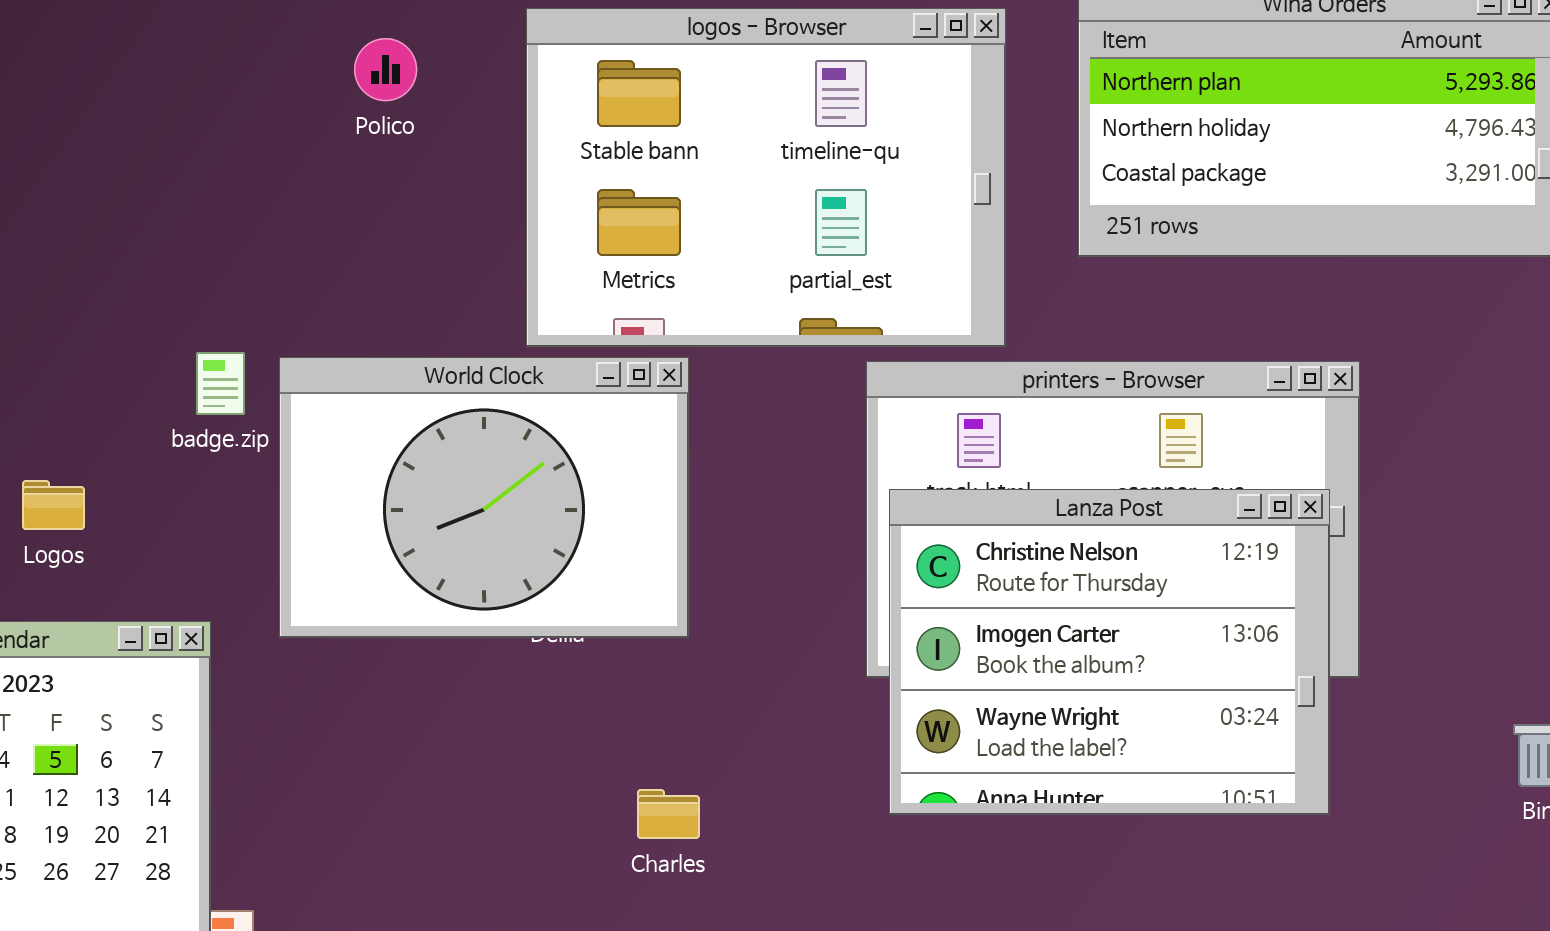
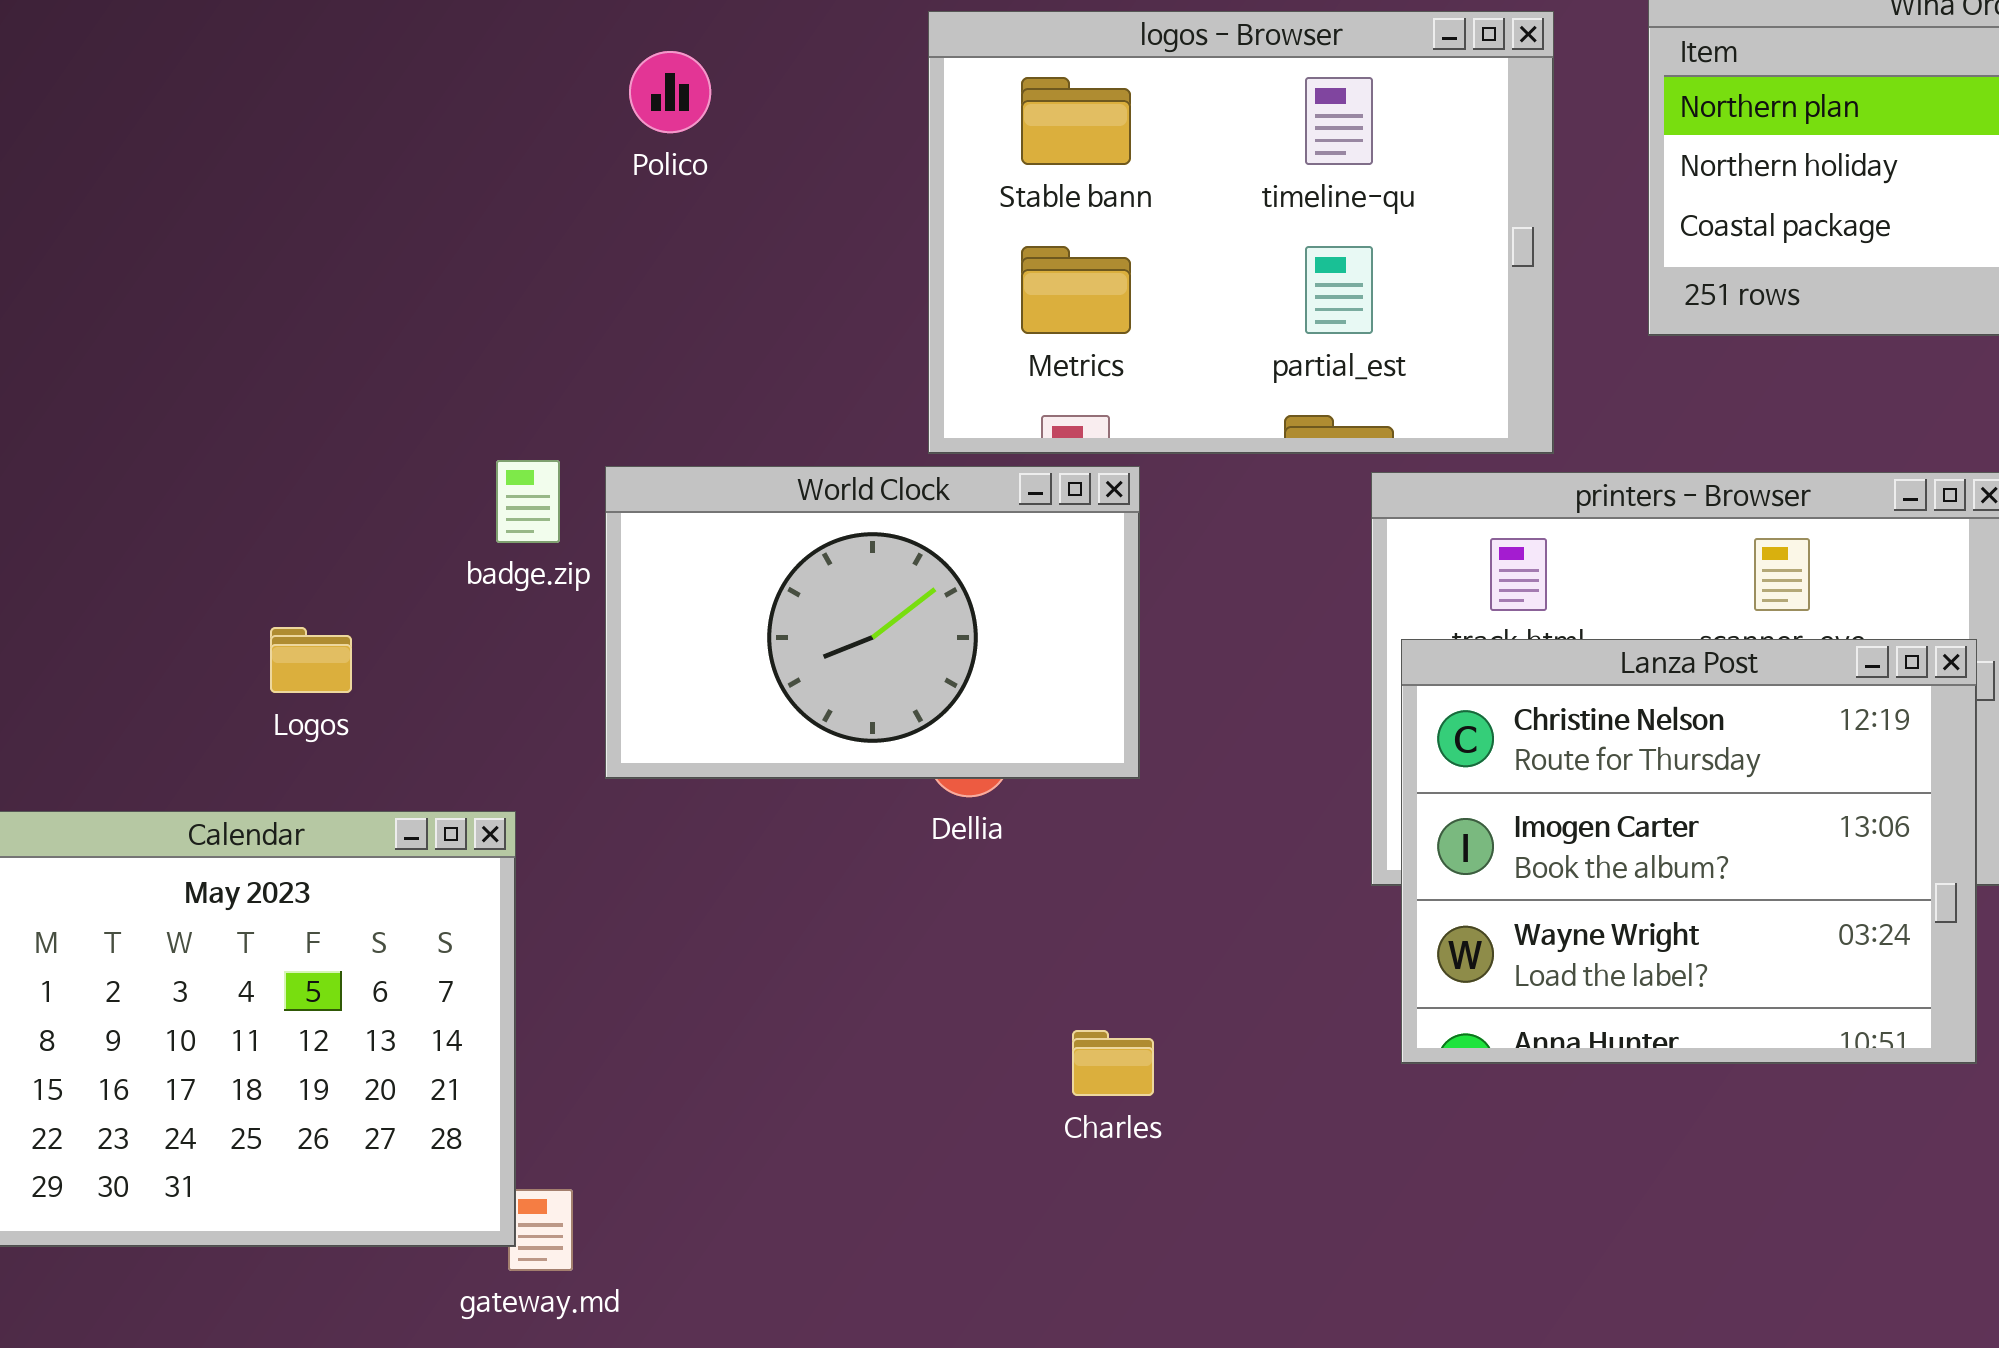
Polico: [354,38,417,101] -> [629,51,711,133], moved
World Clock: [279,357,689,638] -> [605,466,1140,779], resized

